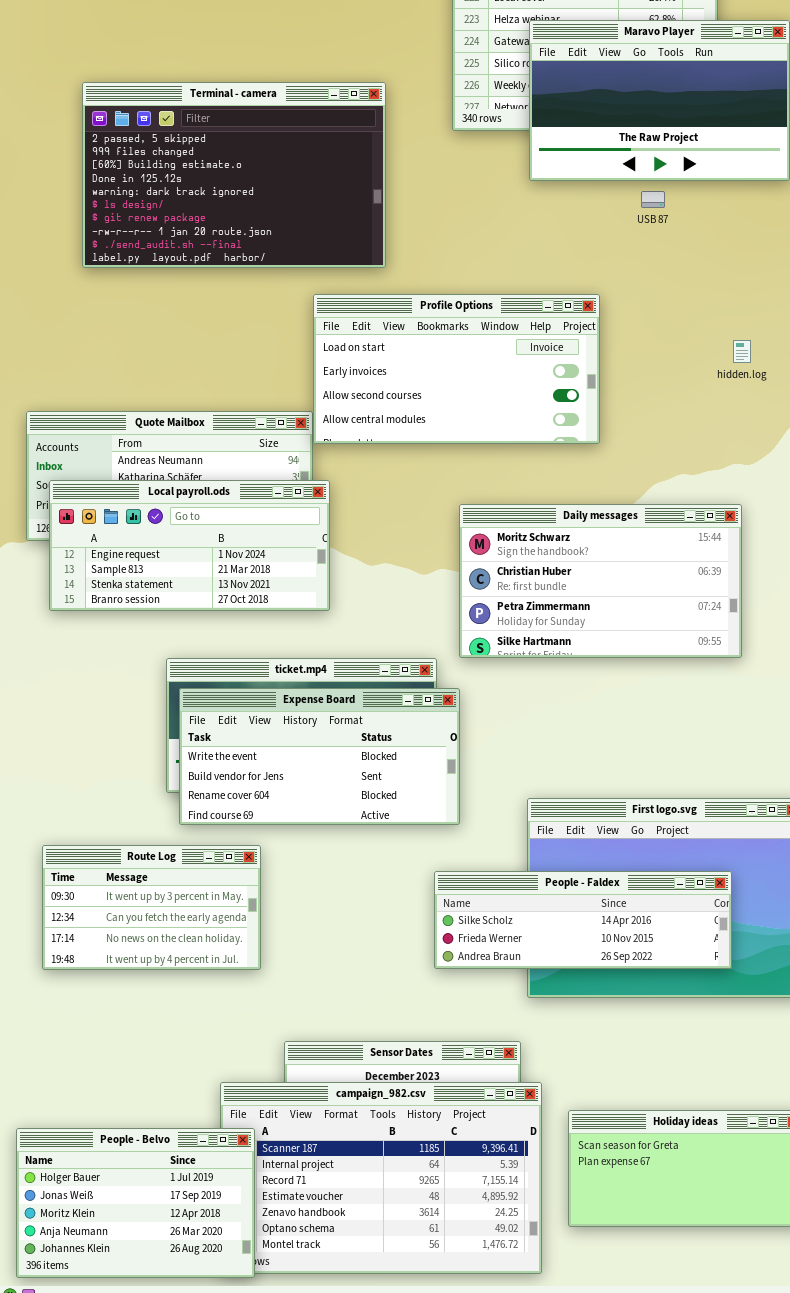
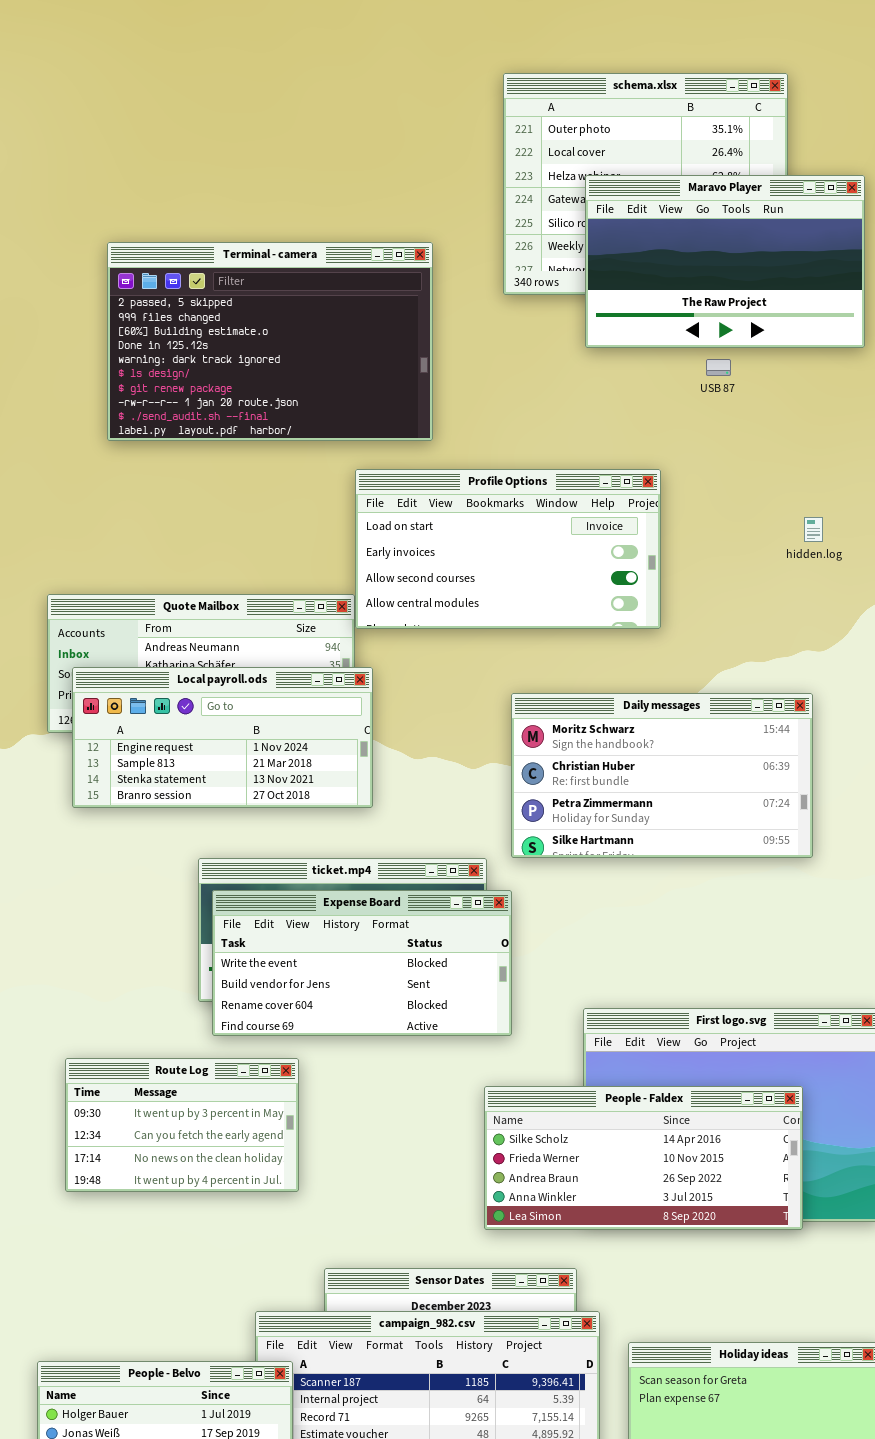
People - Faldex: [434,871,732,969] -> [484,1086,803,1230], resized

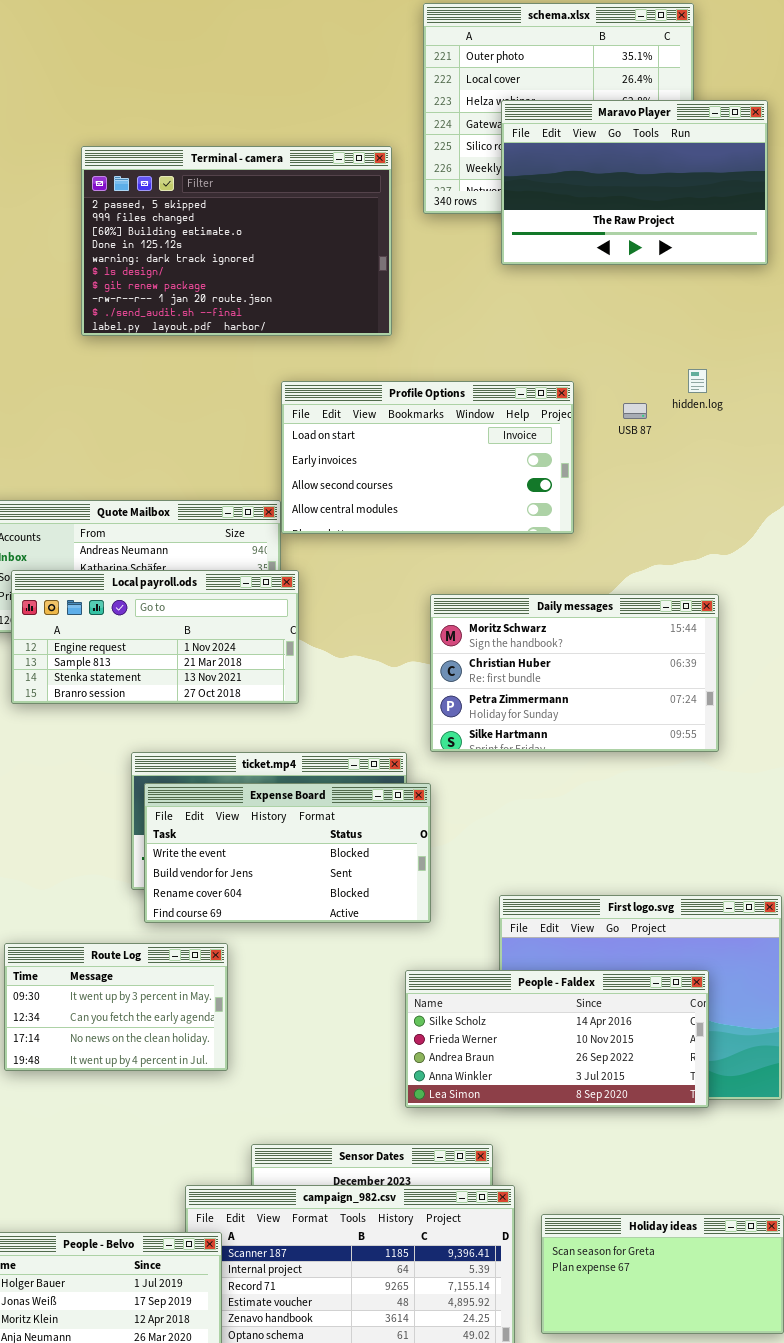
Terminal - camera: [107,242,433,441] -> [81,146,392,336], moved
USB 87: [706,359,731,376] -> [623,403,647,419], moved
hidden.log: [804,517,823,542] -> [688,369,707,393], moved

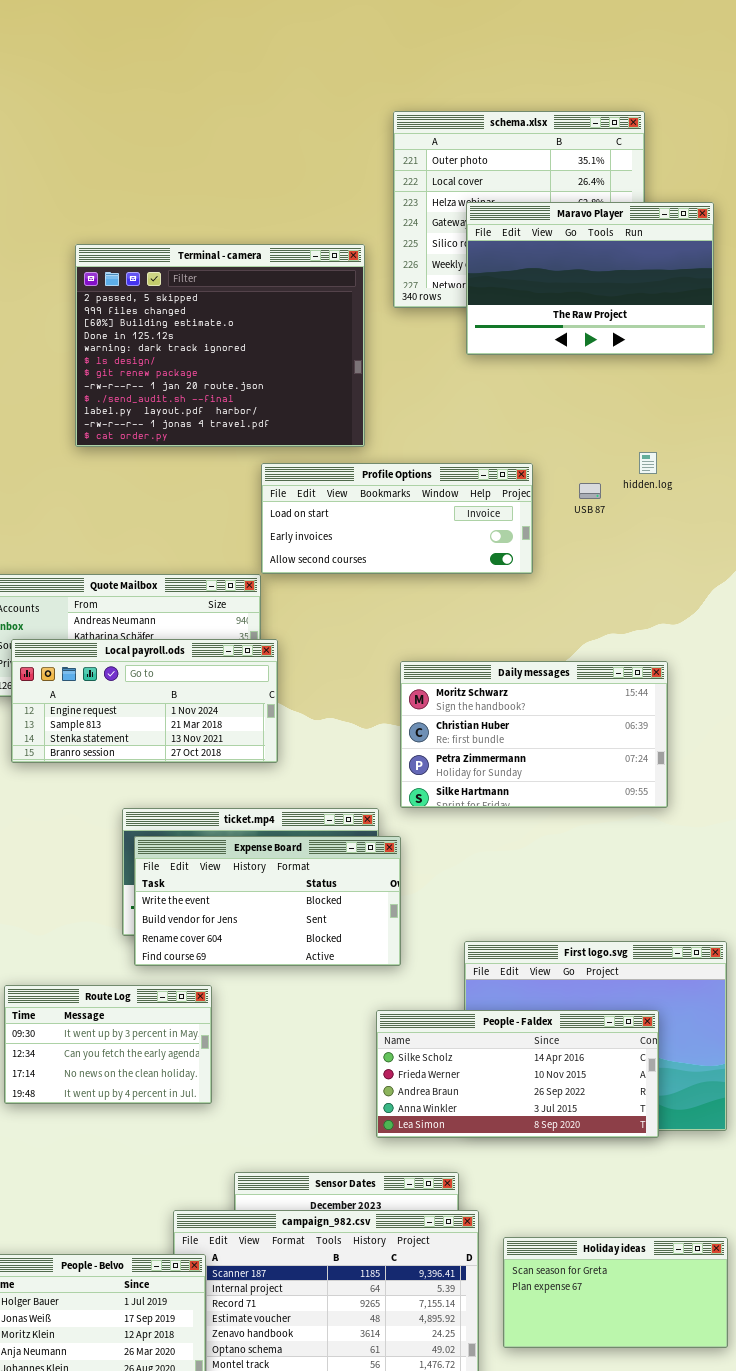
Terminal - camera: [81,146,392,336] -> [75,244,365,447], resized
Profile Options: [281,381,574,534] -> [261,463,533,574], resized

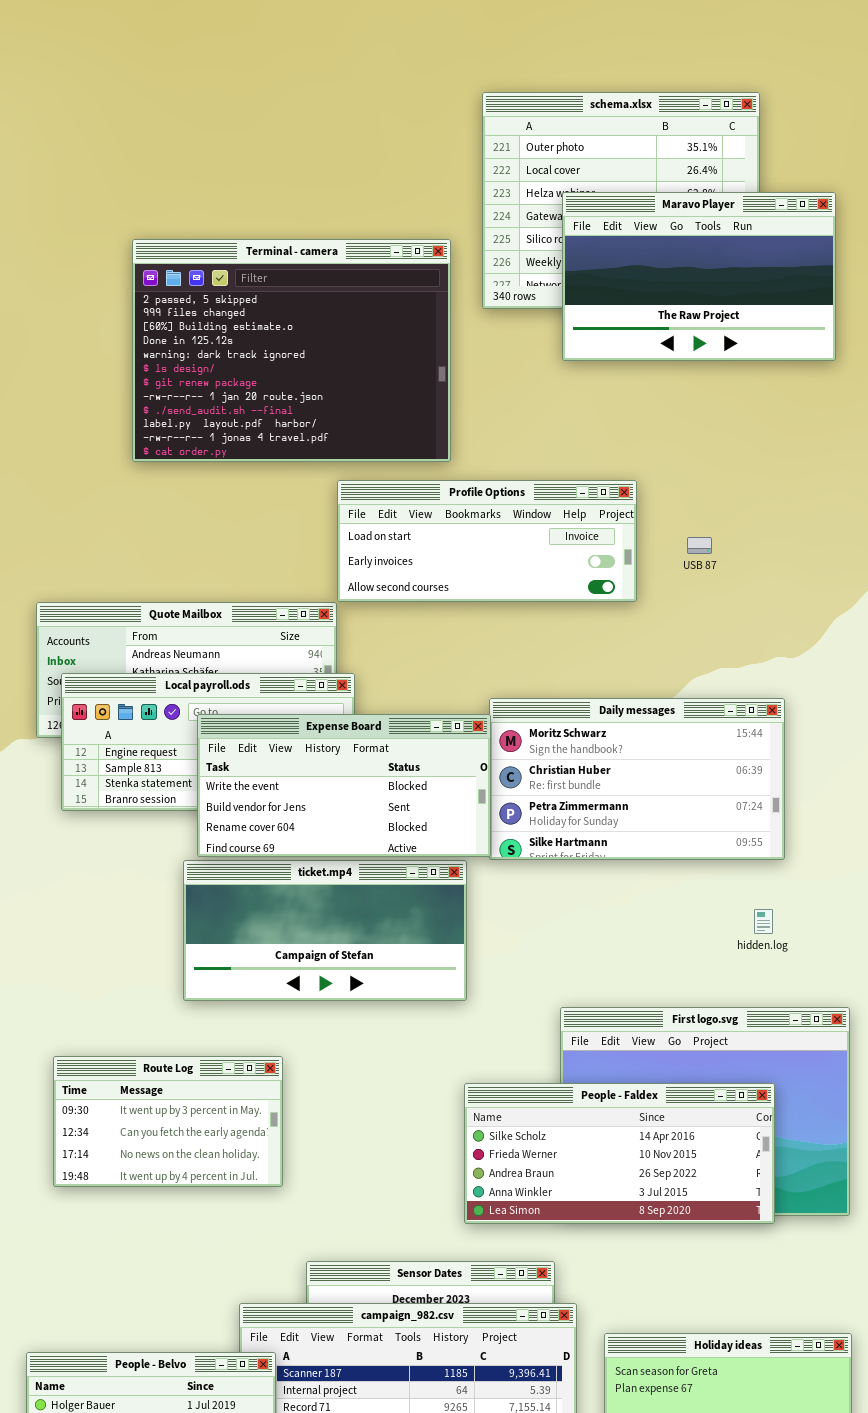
hidden.log: [639,452,657,474] -> [754,909,773,934], moved
USB 87: [579,483,601,499] -> [687,537,712,554], moved
Expense Board: [134,836,401,966] -> [197,714,491,857], moved

